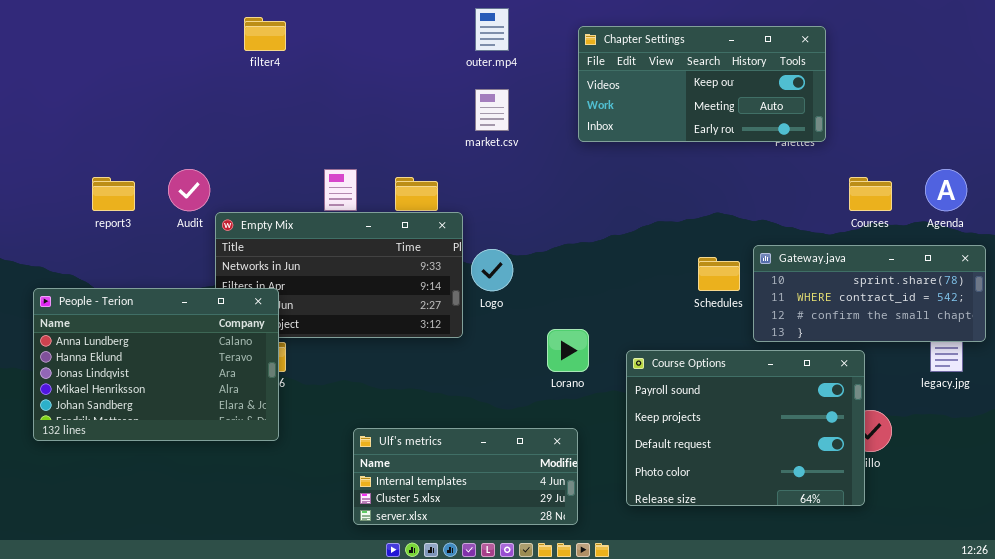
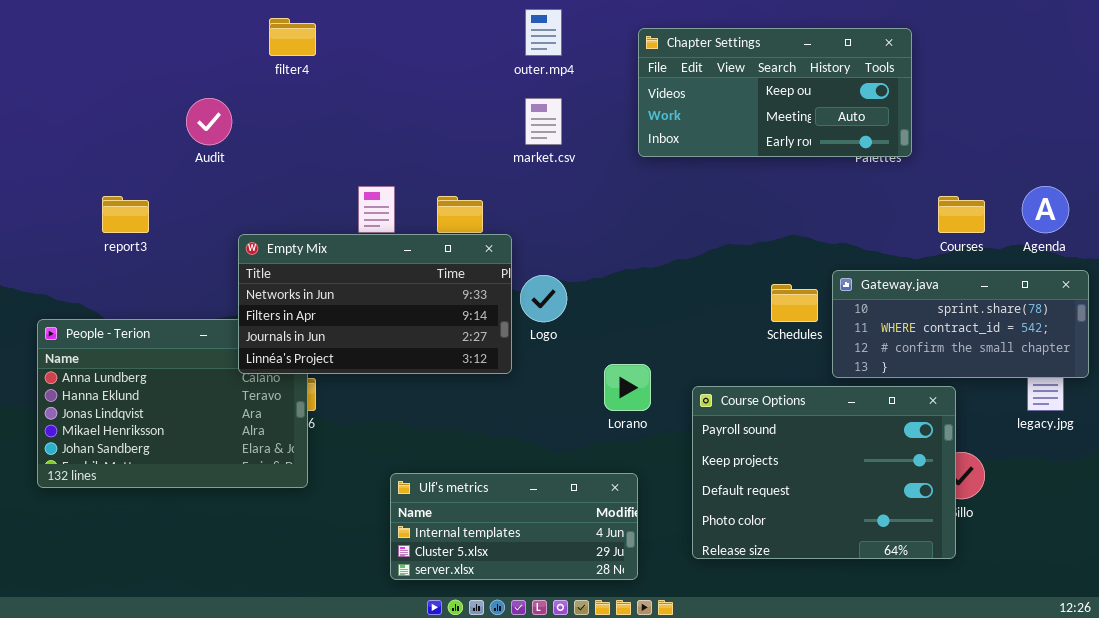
Audit: [168,169,210,211] -> [186,98,232,145], moved
Empty Mix: [215,212,463,338] -> [238,234,512,374], raised

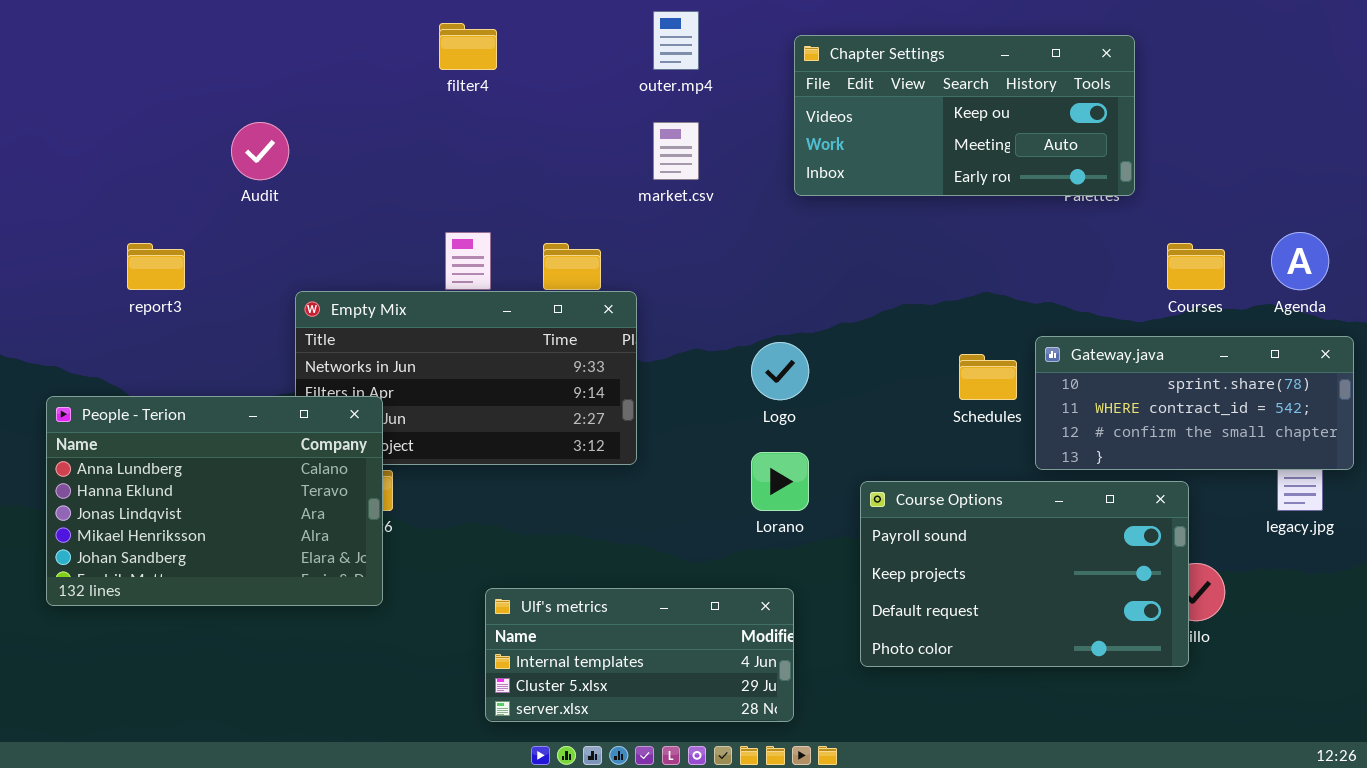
filter4: [269,18,316,56] -> [439,23,497,70], moved
Logo: [520,275,567,322] -> [751,342,809,400], moved
People - Terion: [37,319,308,488] -> [46,396,383,606], raised
Course Options: [692,386,956,559] -> [860,481,1189,667], resized

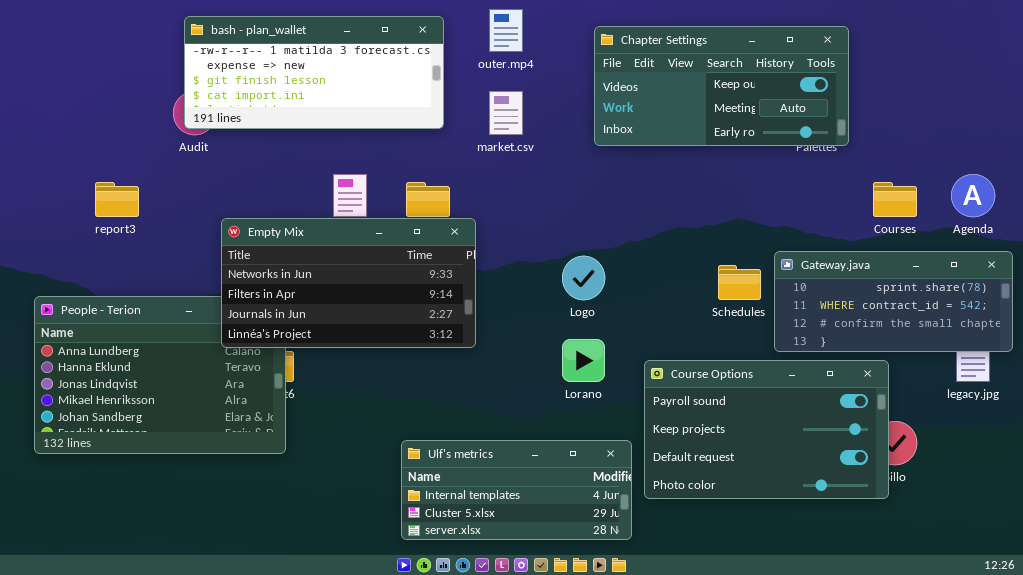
bash - plan_wallet: none -> [184,16,444,129], opened
Empty Mix: [295,291,637,465] -> [221,218,476,348], raised
Ulf's metrics: [485,588,794,722] -> [401,440,632,540], moved

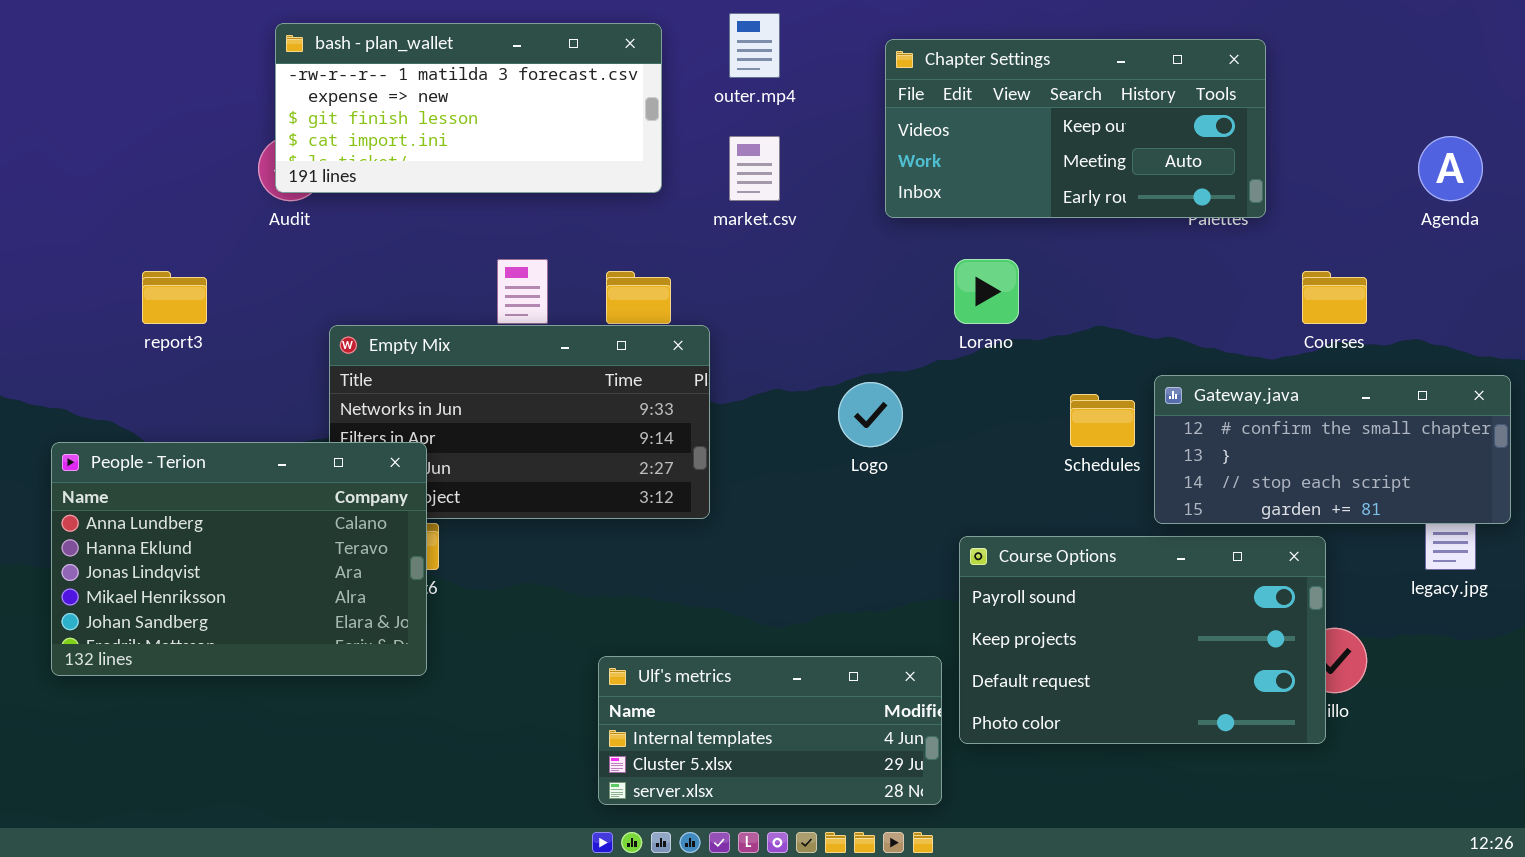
Agenda: [951,174,995,217] -> [1418,136,1483,201], moved
Gateway.java: [774,251,1013,352] -> [1154,375,1511,524], scrolled down 2 rows
People - Terion: [34,296,286,454] -> [51,442,427,676], raised
Lorano: [562,339,605,382] -> [954,259,1019,324], moved

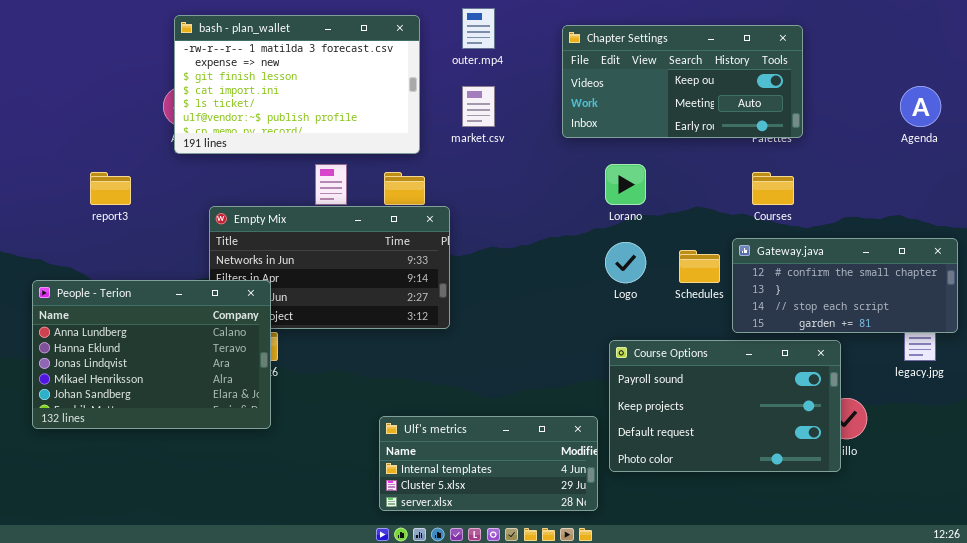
bash - plan_wallet: [275,23,662,193] -> [174,15,420,154], resized
Courses: [1302,271,1367,324] -> [752,172,794,205], moved
Logo: [838,382,903,447] -> [605,242,646,283], moved

